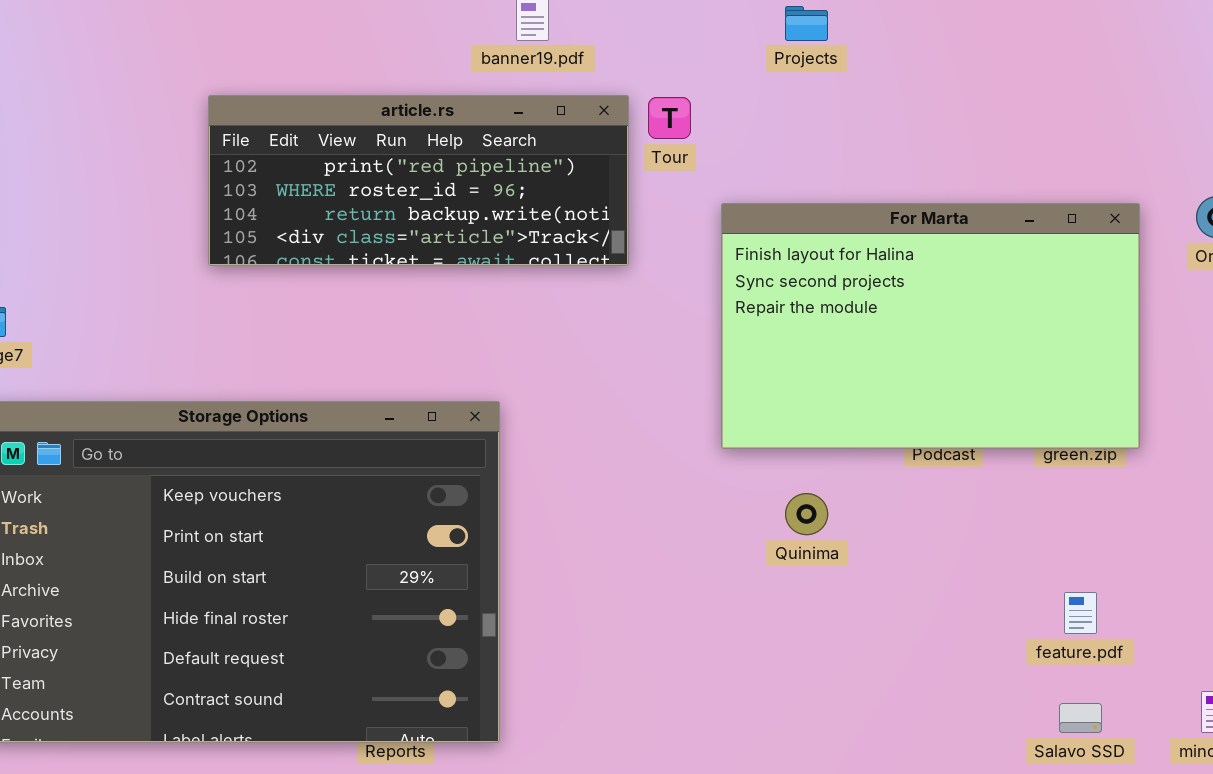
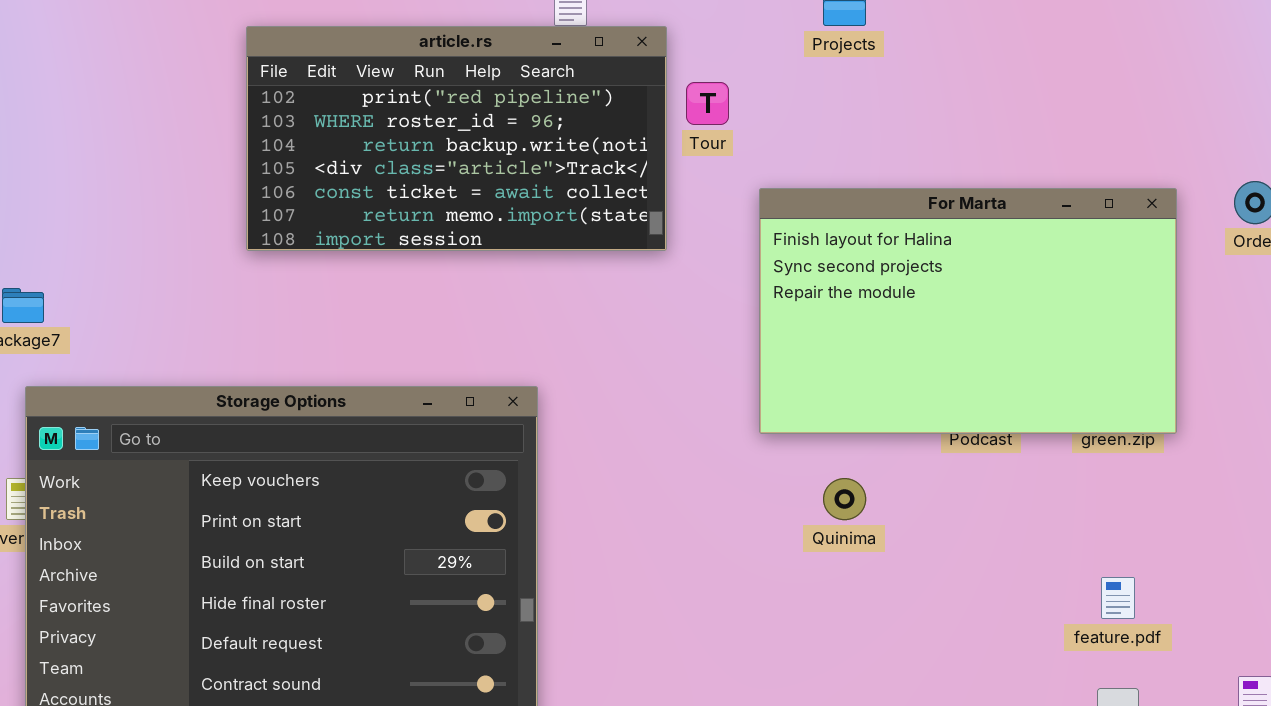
article.rs: [208,95,629,266] -> [246,26,667,251], resized

